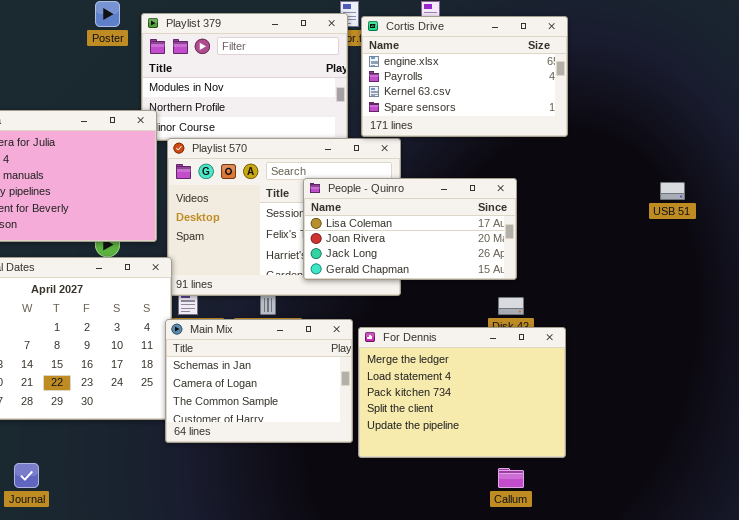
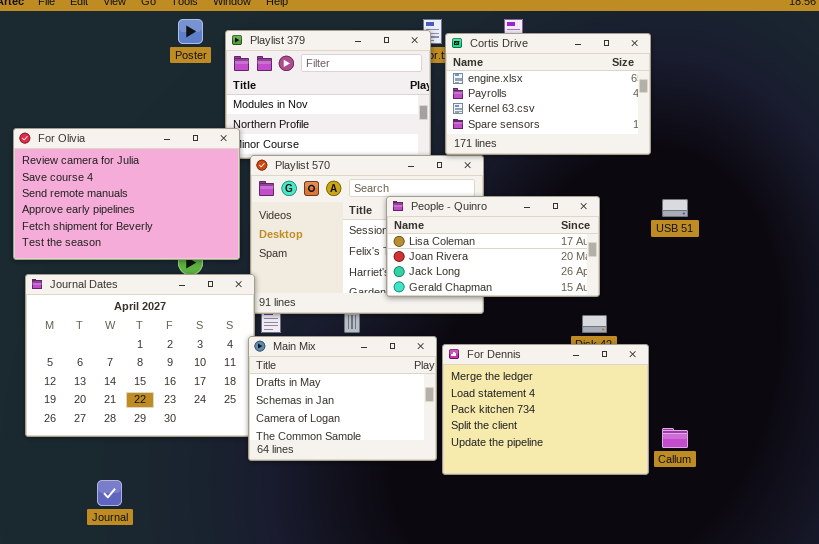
USB 51: [660,182,685,200] -> [662,199,688,217], moved
Main Mix: [165,319,353,443] -> [248,336,437,461], scrolled up 1 row
Callum: [498,468,524,488] -> [662,428,688,448], moved

